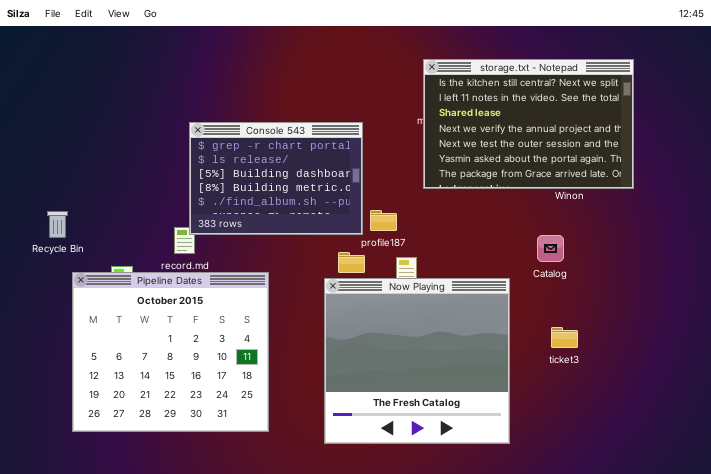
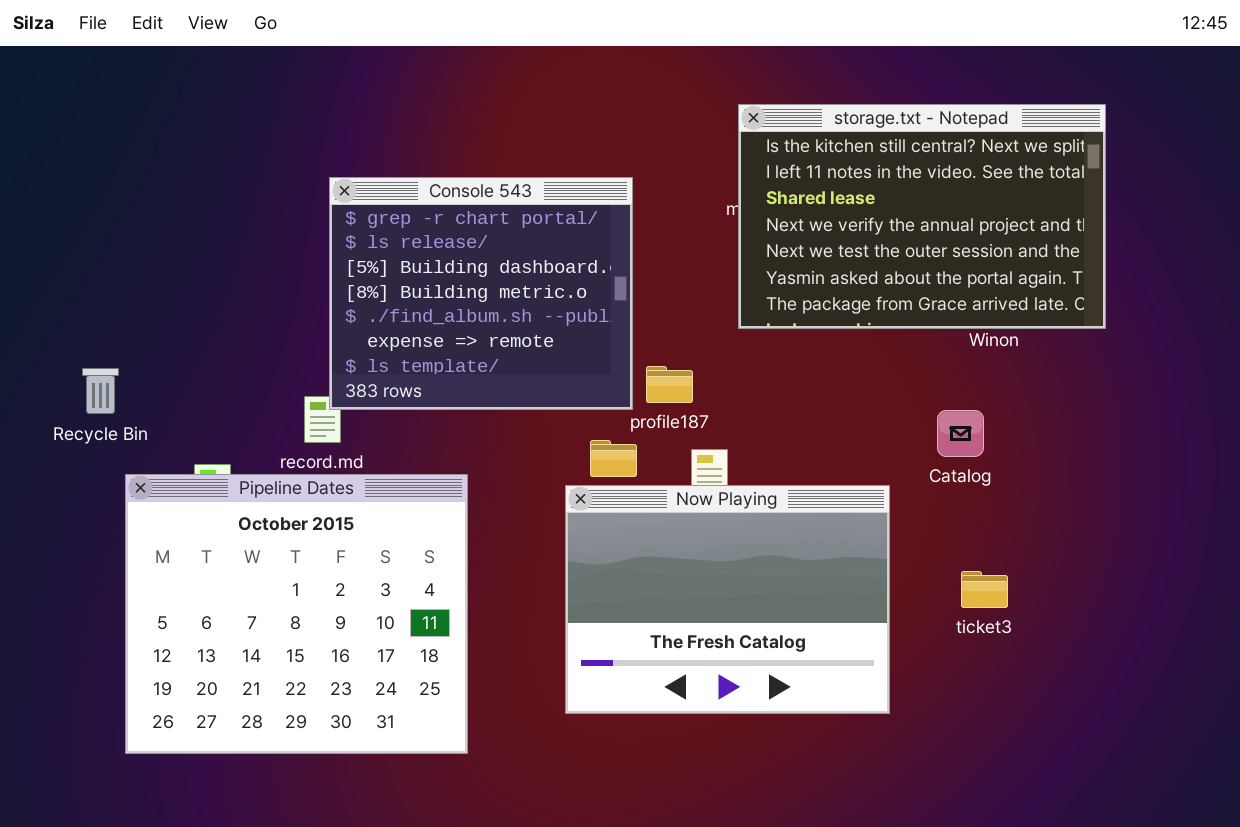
Console 543: [189,122,363,235] -> [329,177,633,410], resized
Now Playing: [324,278,510,444] -> [565,485,890,714], resized

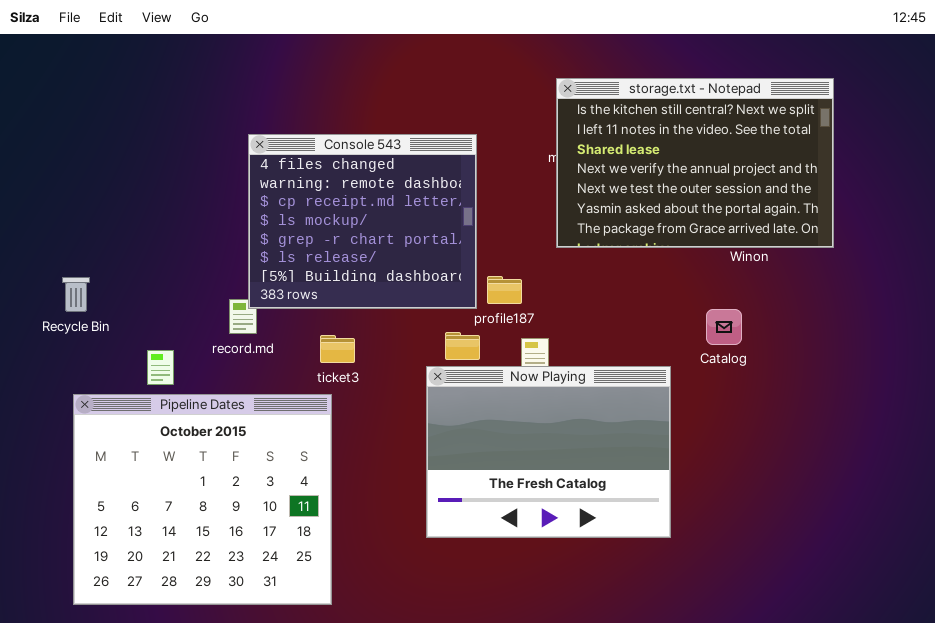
Console 543: [329,177,633,410] -> [248,134,477,309], scrolled up 4 rows
Pipeline Dates: [125,474,468,754] -> [73,394,332,605], moved
ticket3: [961,571,1008,608] -> [320,335,355,363], moved

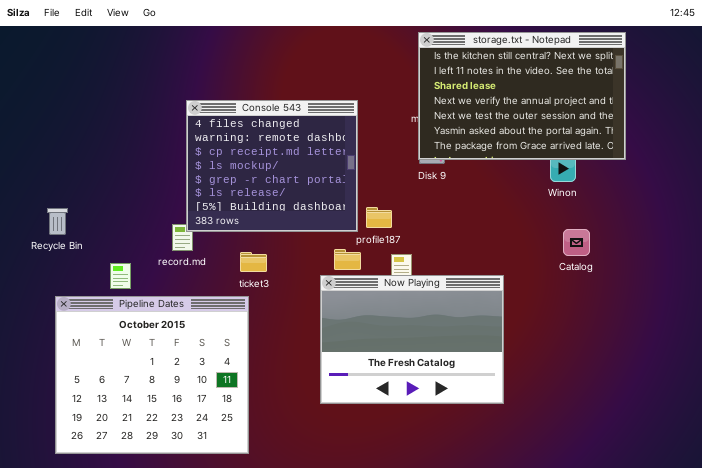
storage.txt - Notepad: [556,78,834,248] -> [418,32,626,160], moved
Catalog: [706,309,742,345] -> [563,229,590,256], moved

